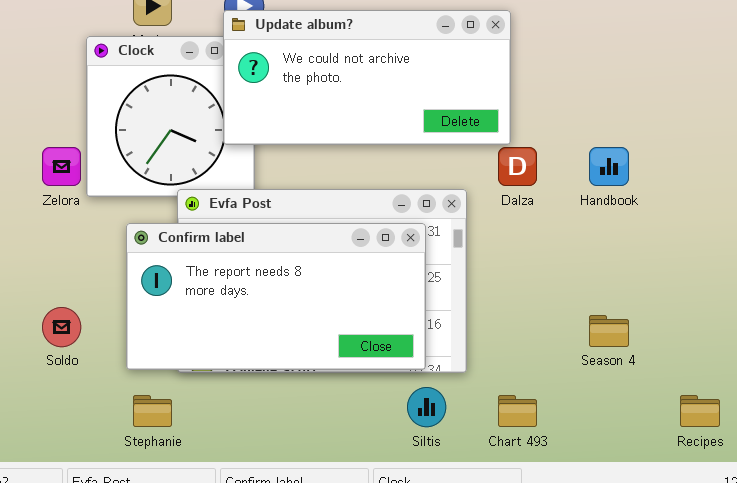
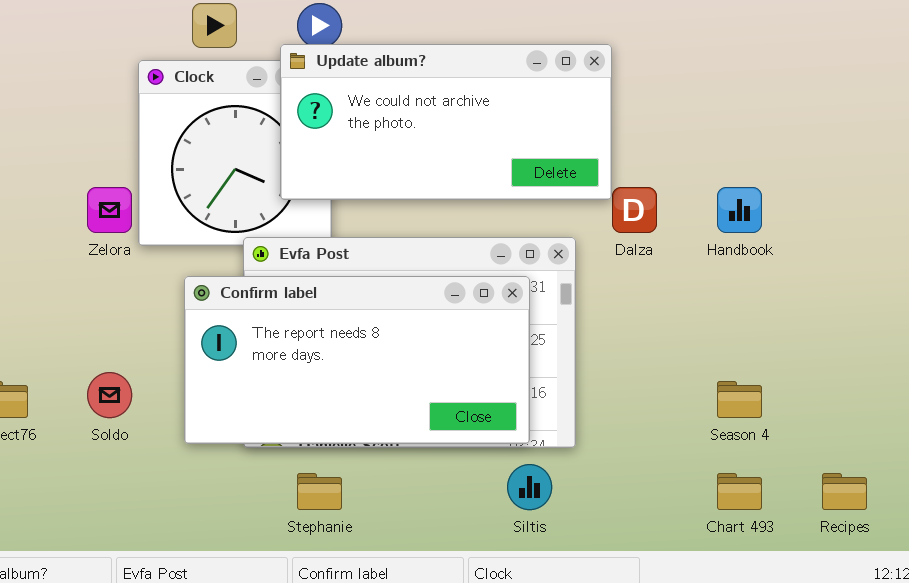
Update album?: [223,10,511,145] -> [280,44,612,200], moved
Stephanie: [133,395,172,427] -> [297,473,342,510], moved
Chart 493: [498,395,537,427] -> [717,473,762,510], moved

